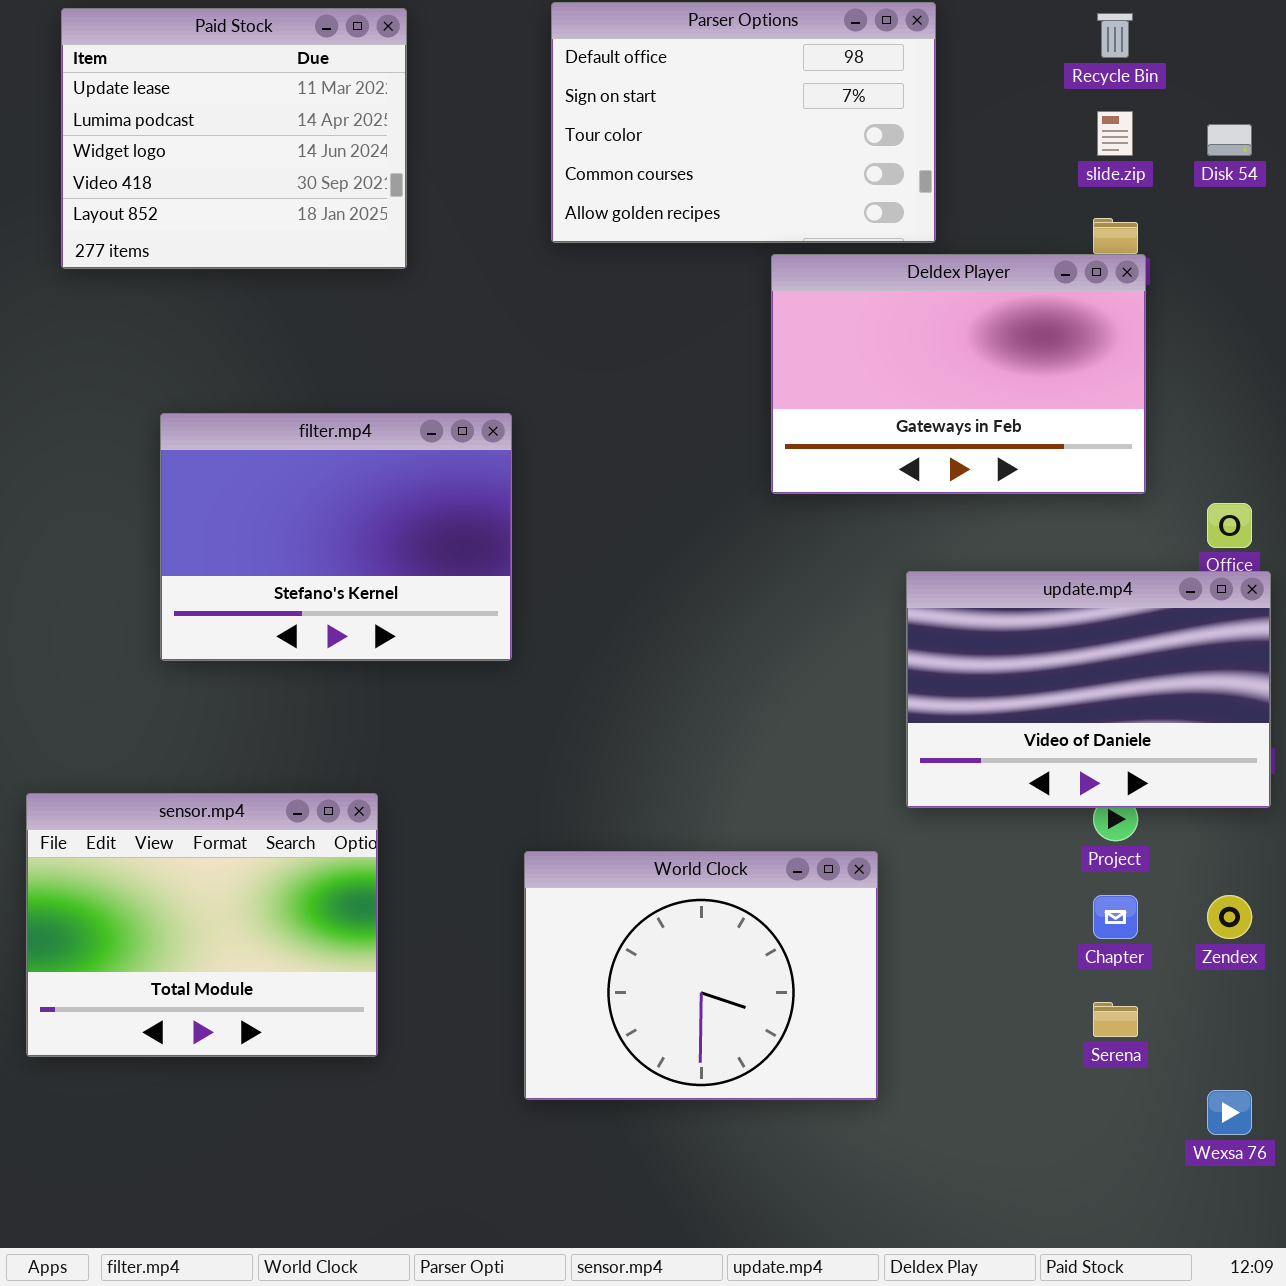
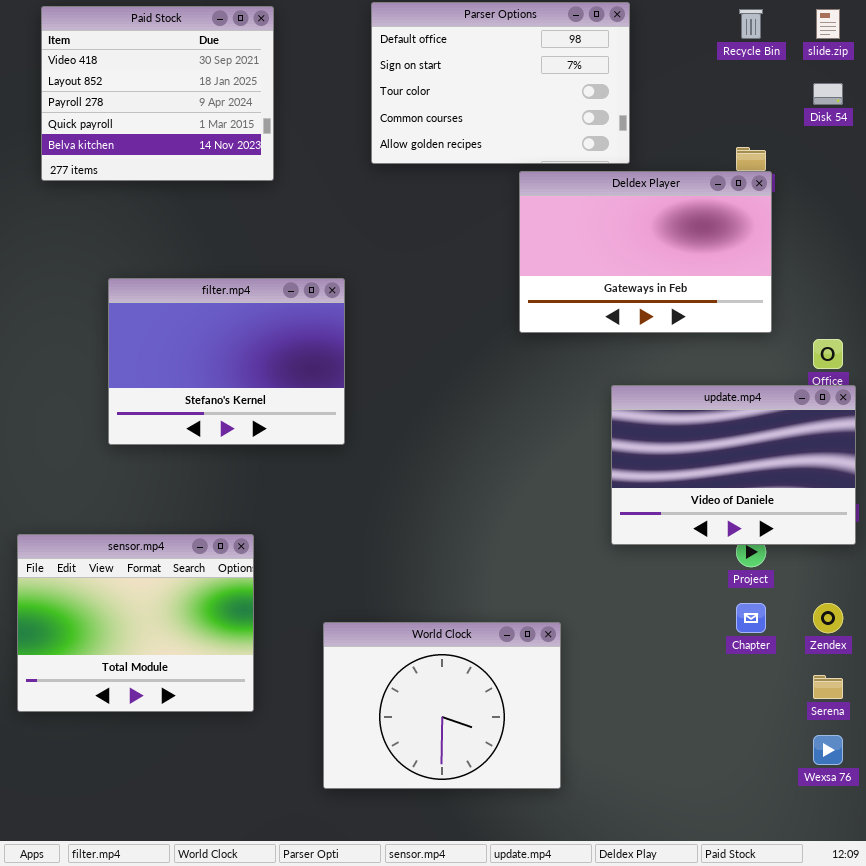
Paid Stock: [61,8,407,269] -> [41,6,274,181], scrolled down 3 rows
slide.zip: [1097,111,1133,156] -> [816,9,840,39], moved
World Clock: [524,851,878,1100] -> [323,622,561,789], moved
Serena: [1093,1002,1138,1037] -> [813,675,843,699], moved

